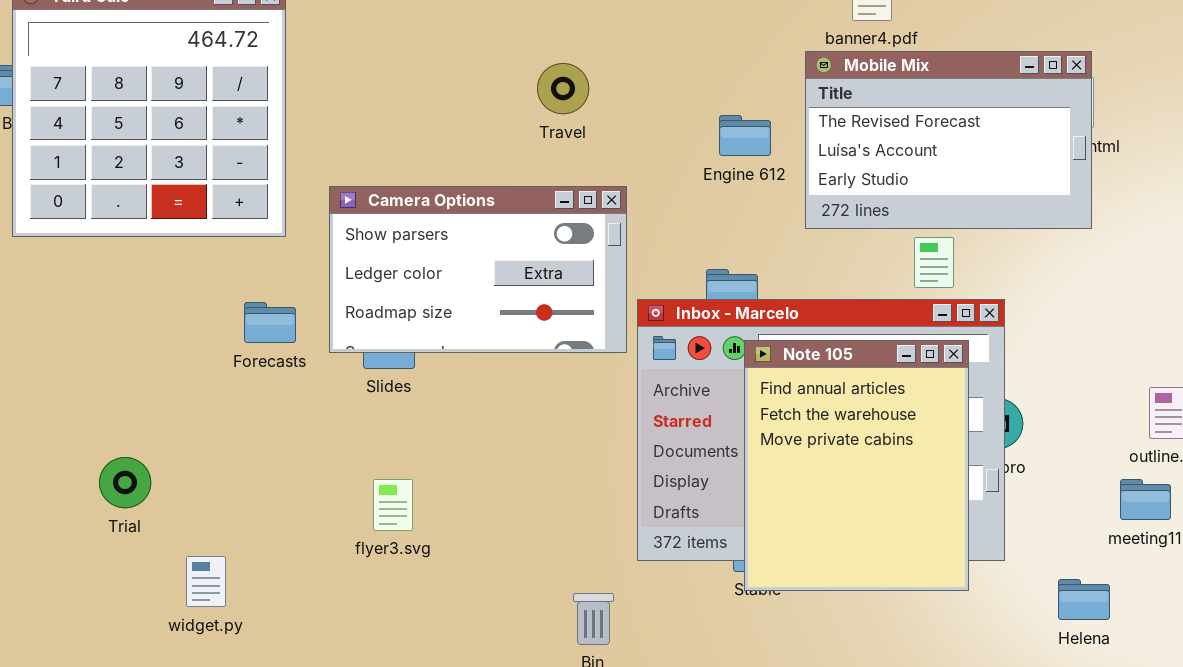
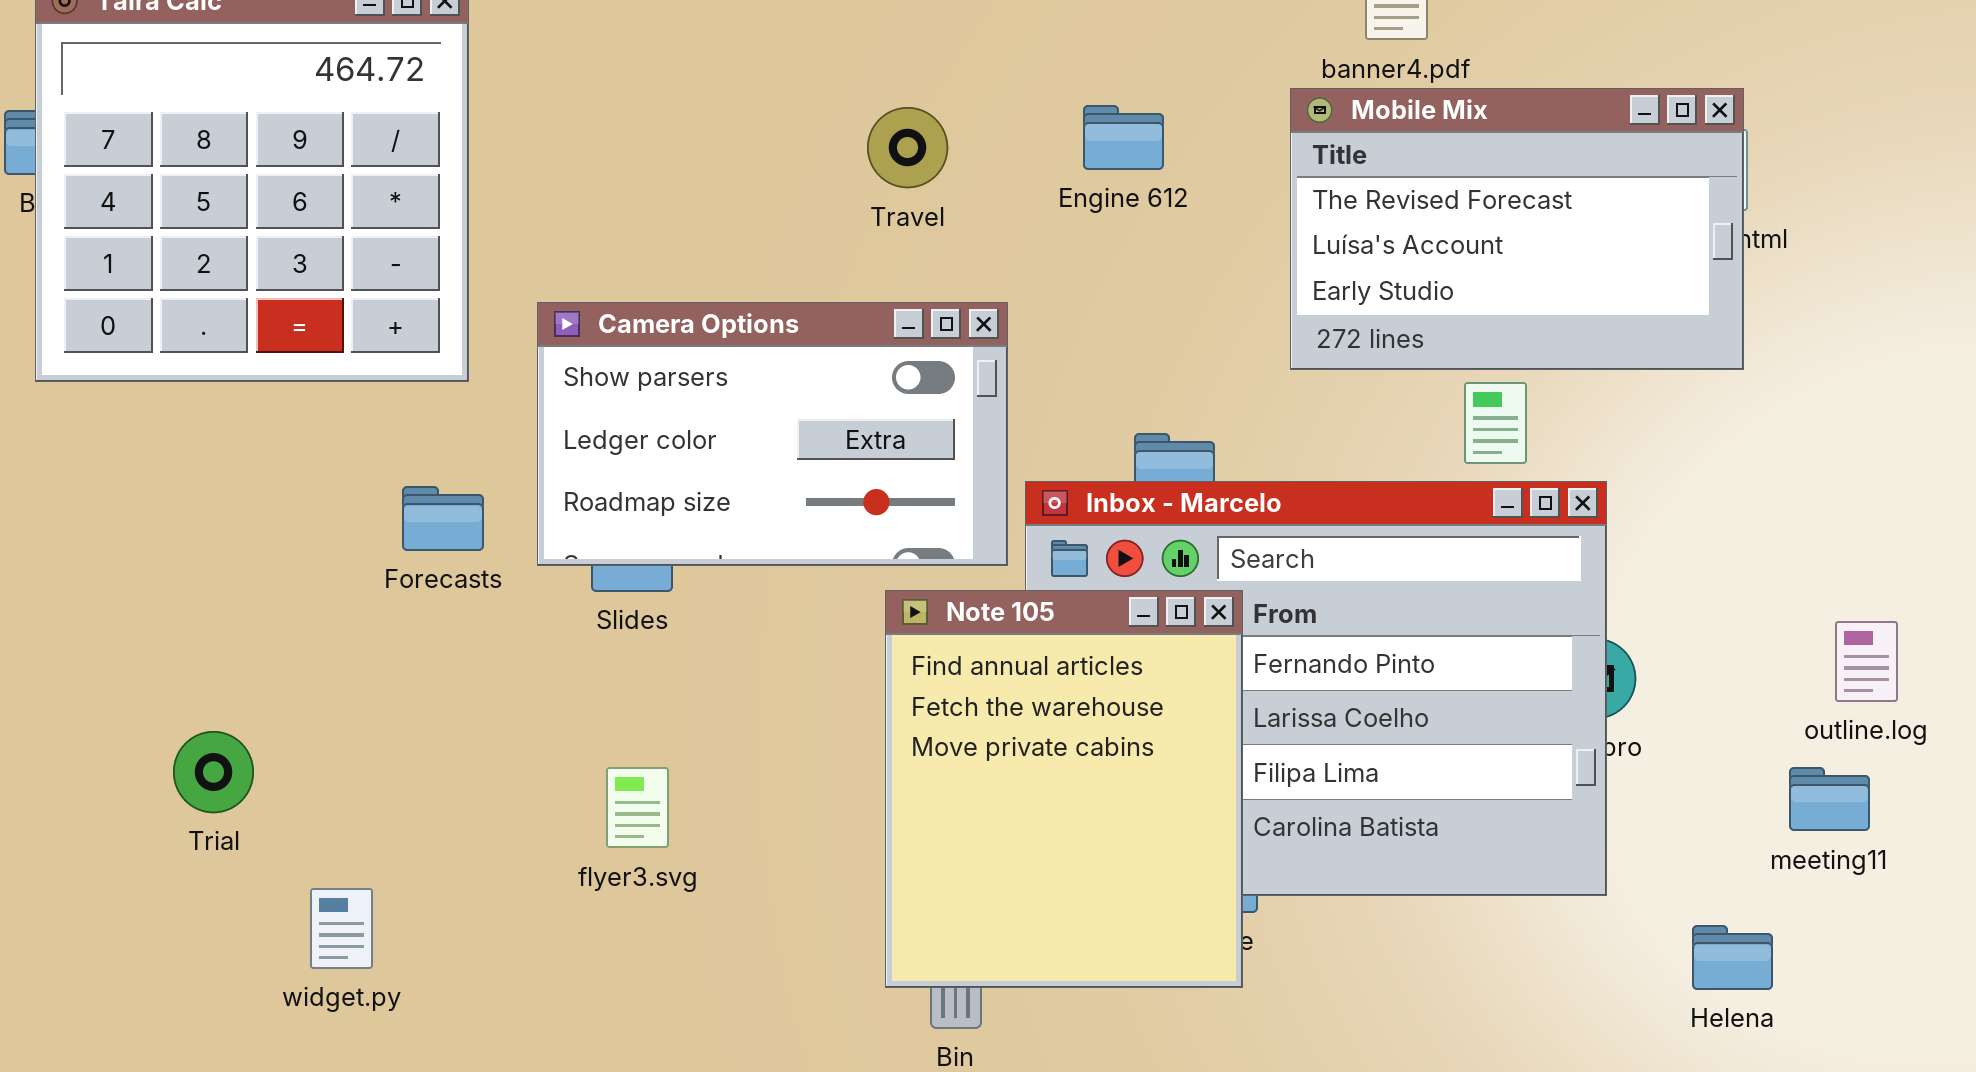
Engine 612: [719,115,771,156] -> [1083,105,1164,170], moved
Note 105: [744,340,969,591] -> [885,590,1243,988], moved

